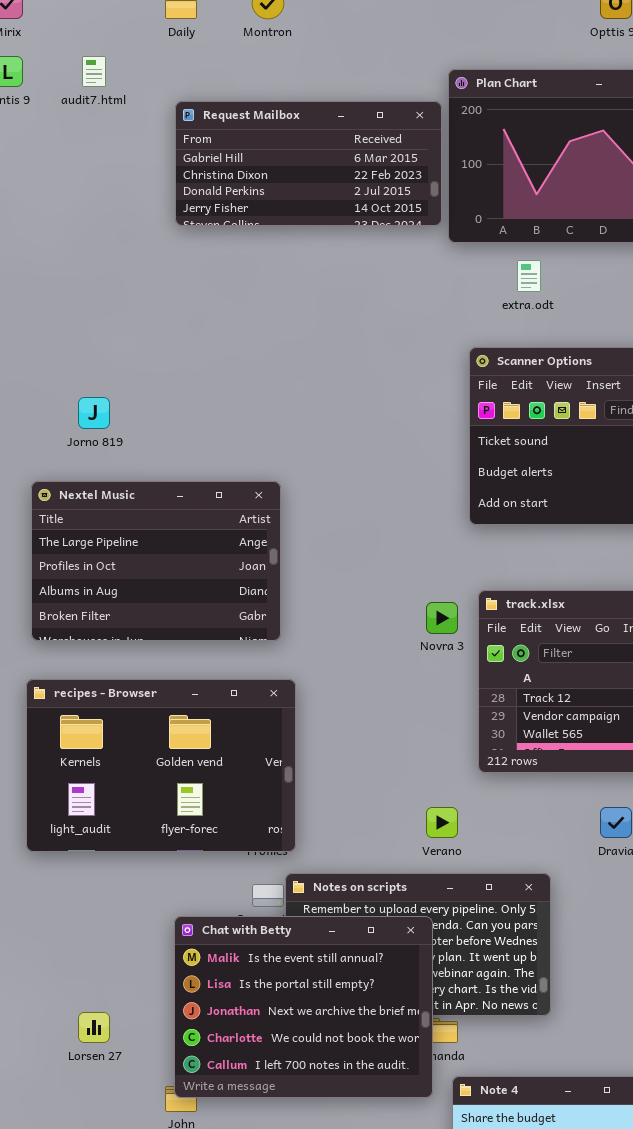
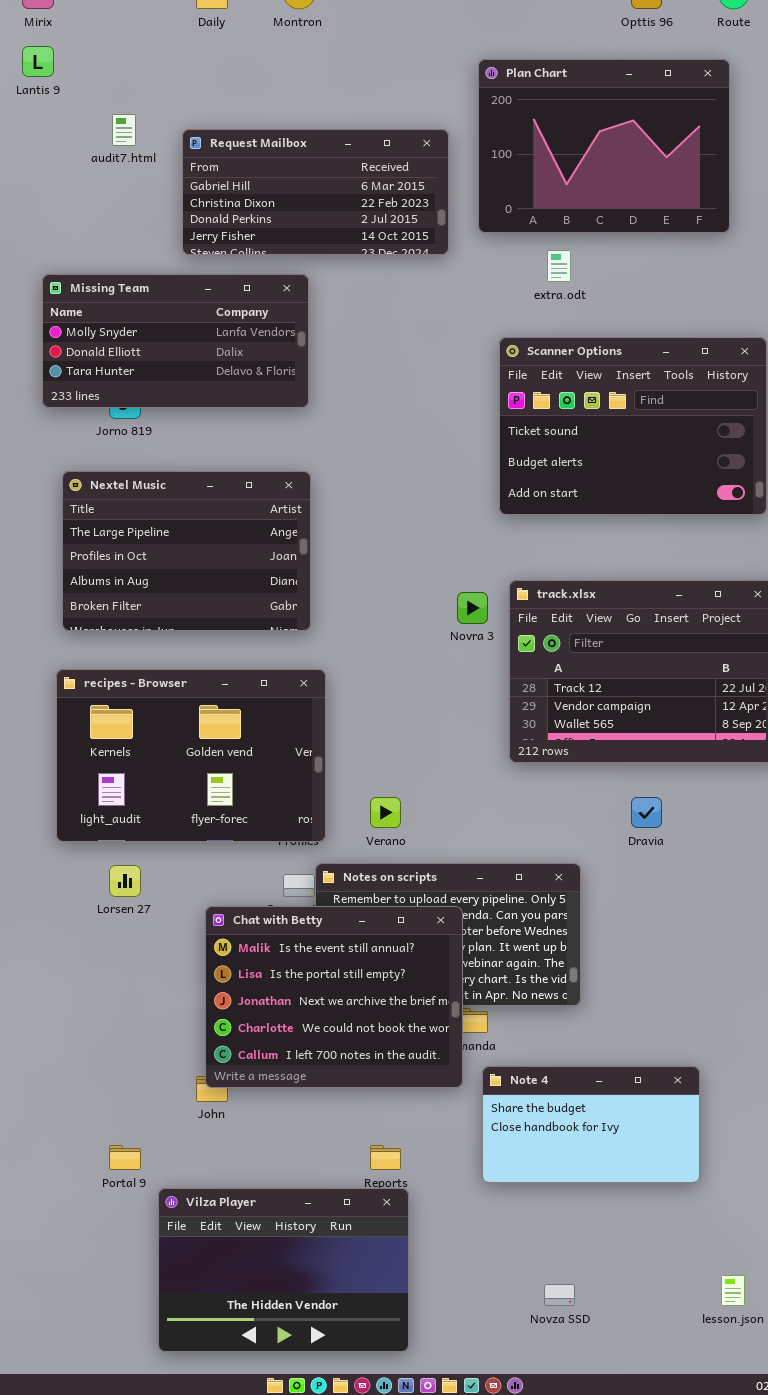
audit7.html: [82,56,106,87] -> [112,114,136,146], moved
Request Mailbox: [175,101,442,226] -> [182,129,449,255], moved
Missing Team: none -> [42,274,309,408], opened
Verano: [426,807,458,838] -> [370,797,401,828], moved
Lorsen 27: [78,1012,110,1043] -> [109,865,141,897], moved

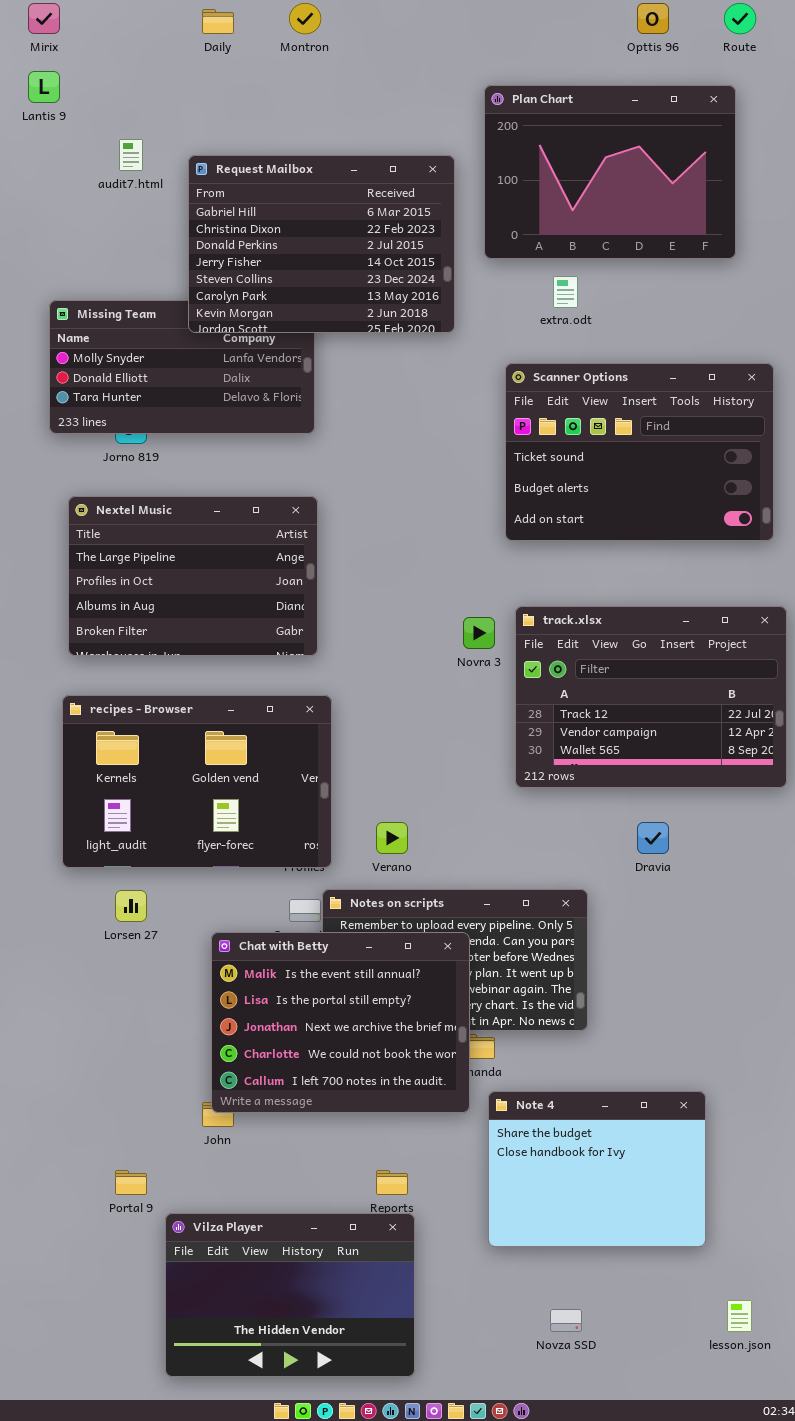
Request Mailbox: [182,129,449,255] -> [188,155,455,333], resized
Note 4: [482,1066,700,1183] -> [488,1091,706,1247], resized

